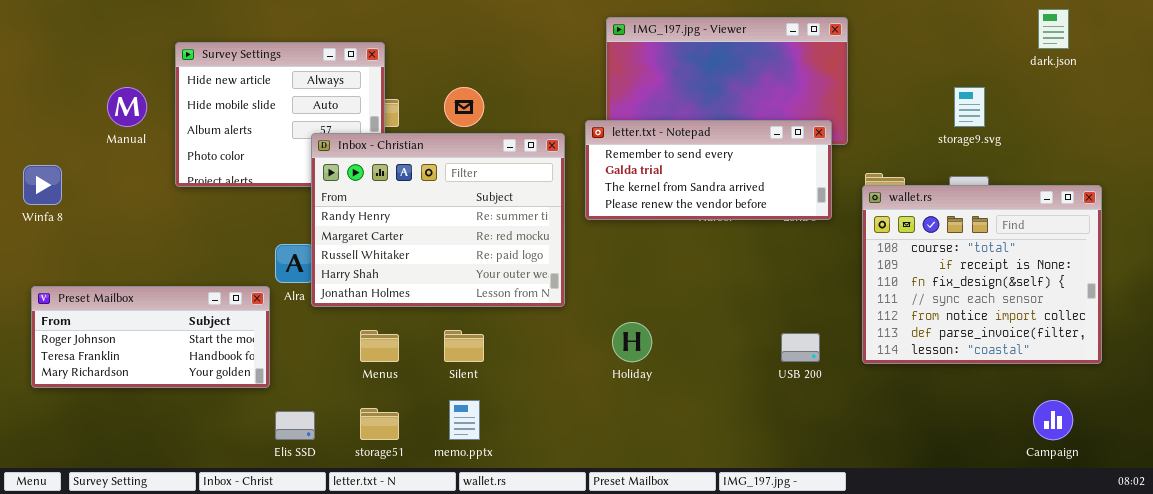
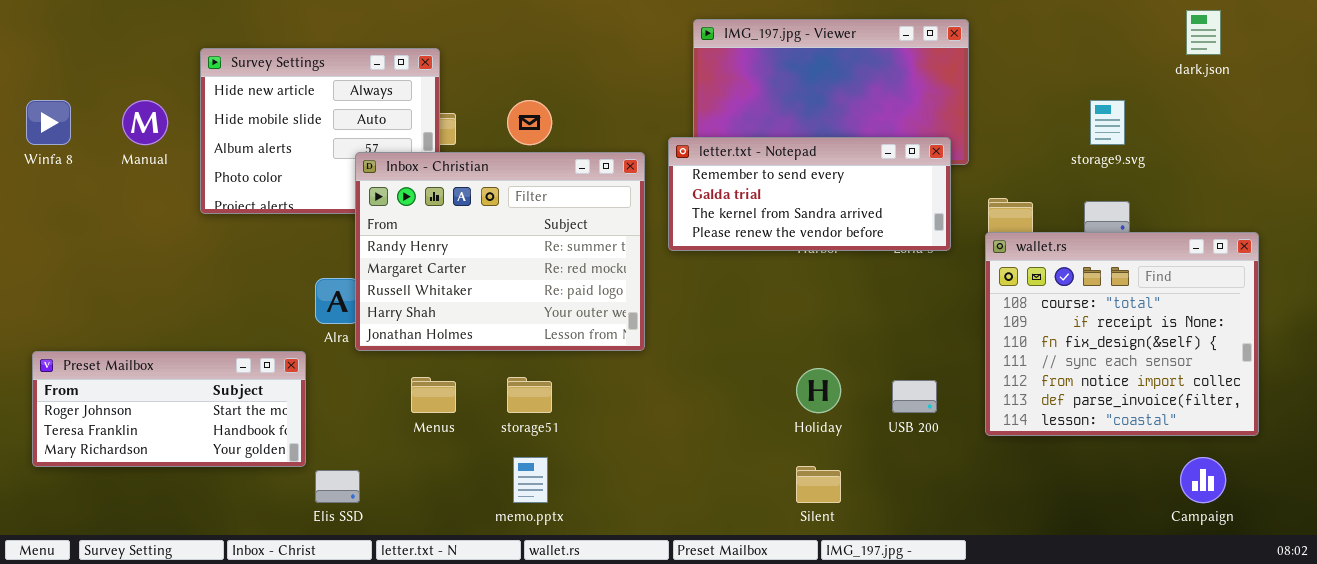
Winfa 8: [23,165,62,205] -> [26,100,71,145], moved
wallet.rs: [862,185,1102,364] -> [985,232,1259,436], moved
Preset Mailbox: [31,286,270,388] -> [32,351,306,467], moved
Holiday: [612,322,652,362] -> [796,368,841,413], moved
Silent: [444,330,484,362] -> [796,466,841,503], moved
storage51: [360,408,399,440] -> [507,377,552,413], moved

